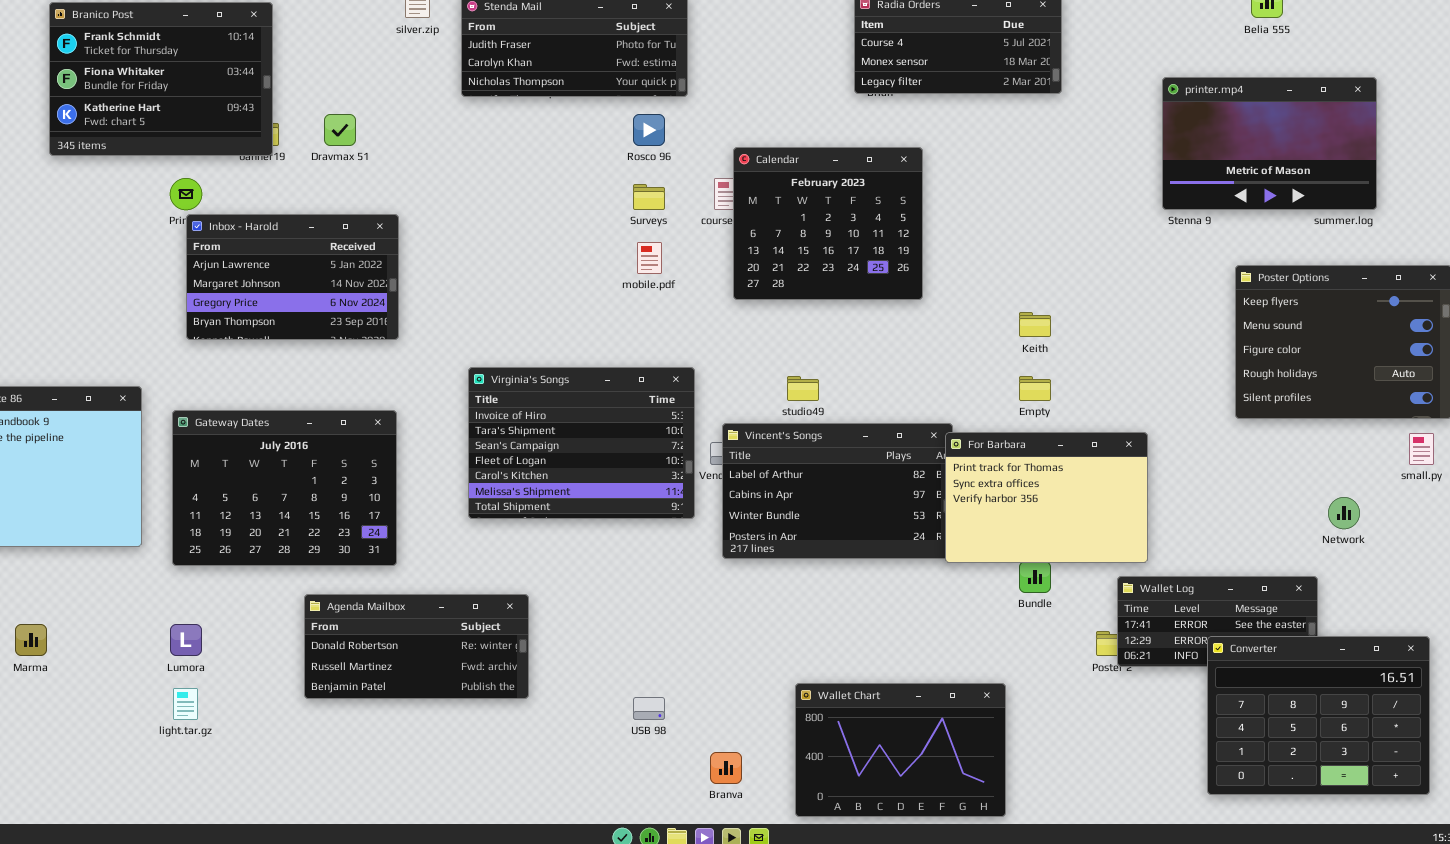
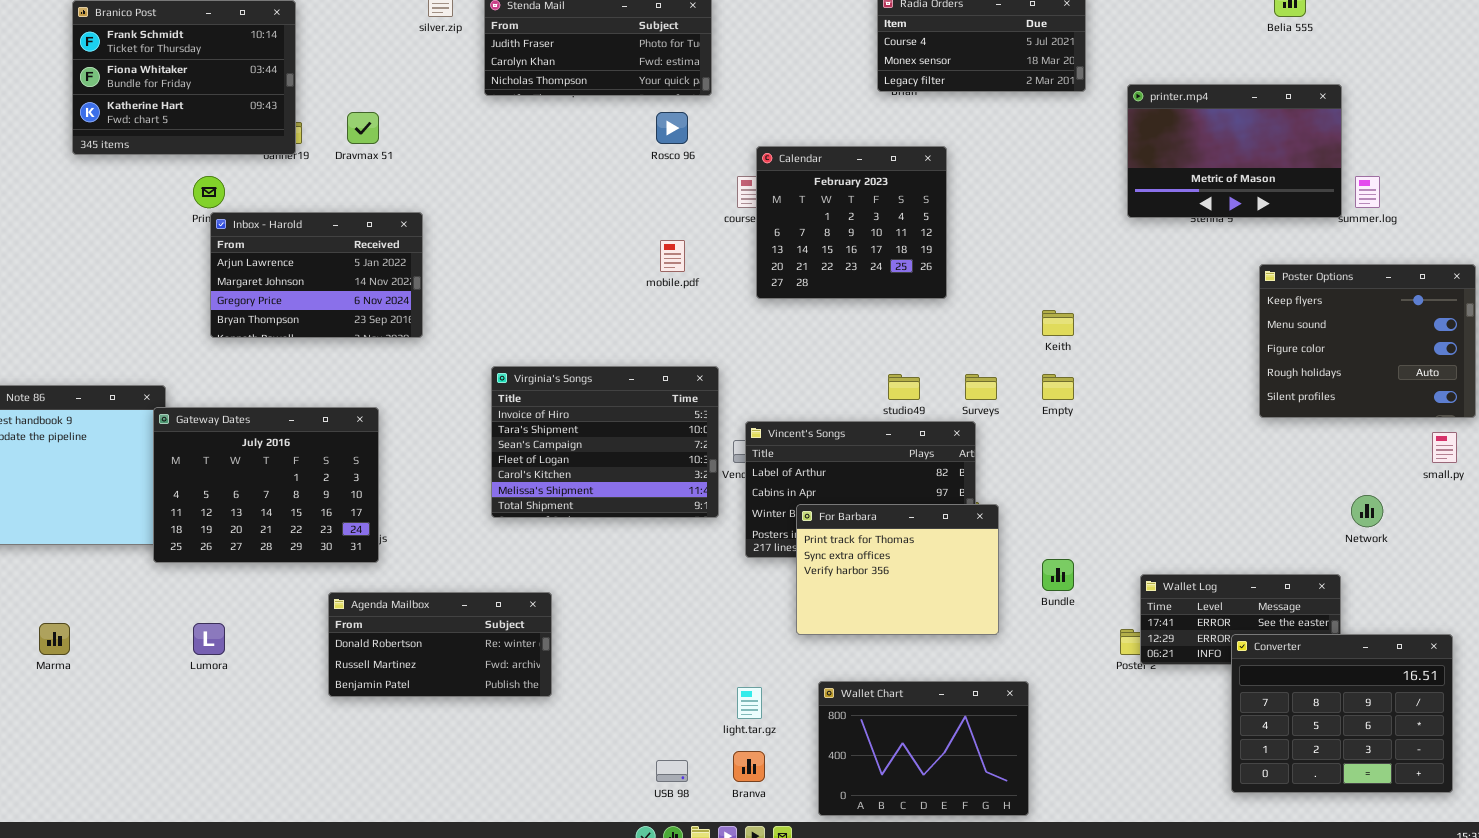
printer.mp4: [1162,77,1377,210] -> [1127,84,1342,218], moved
Surveys: [633,184,665,210] -> [965,374,997,400], moved
studio49: [787,376,819,401] -> [888,374,920,400], moved
Gateway Dates: [172,410,397,566] -> [153,407,379,563], moved
For Barbara: [945,432,1148,563] -> [796,504,999,635], moved
light.tar.gz: [173,688,198,720] -> [737,687,762,719], moved
USB 98: [633,697,665,720] -> [656,760,688,782], moved

